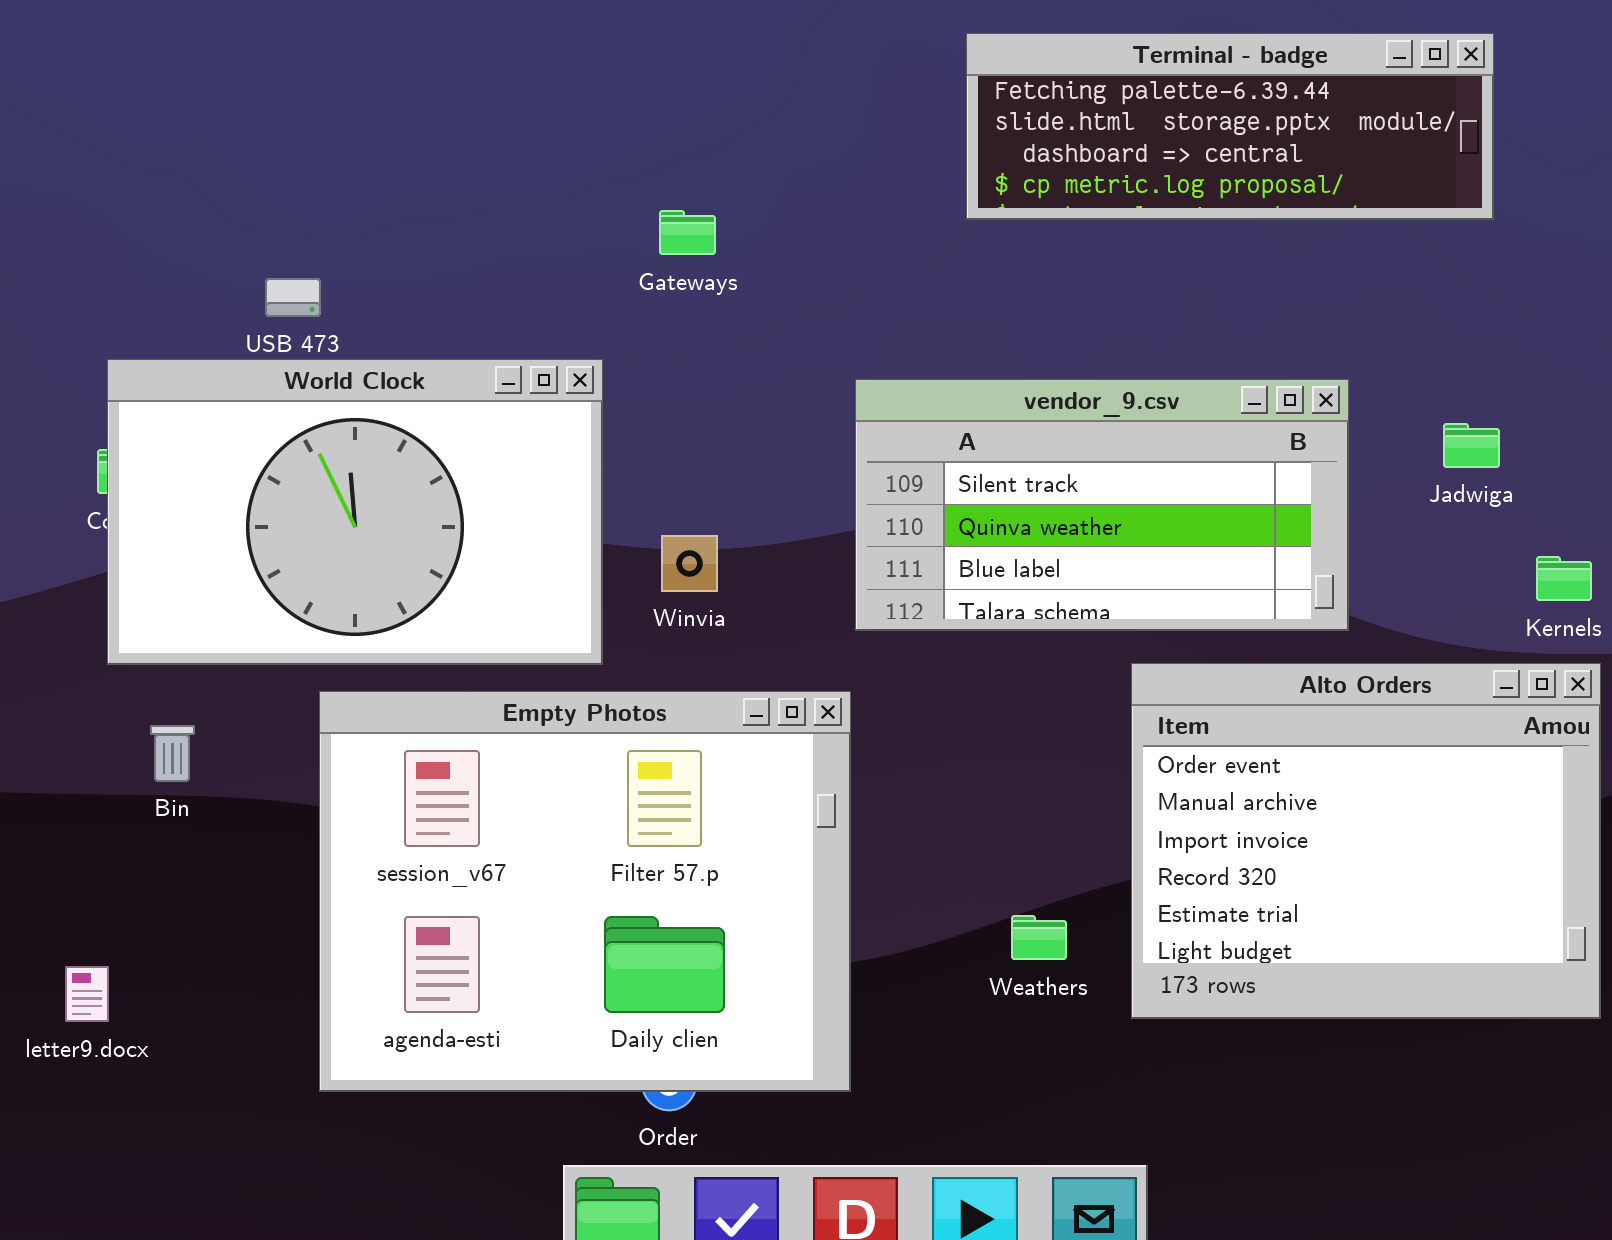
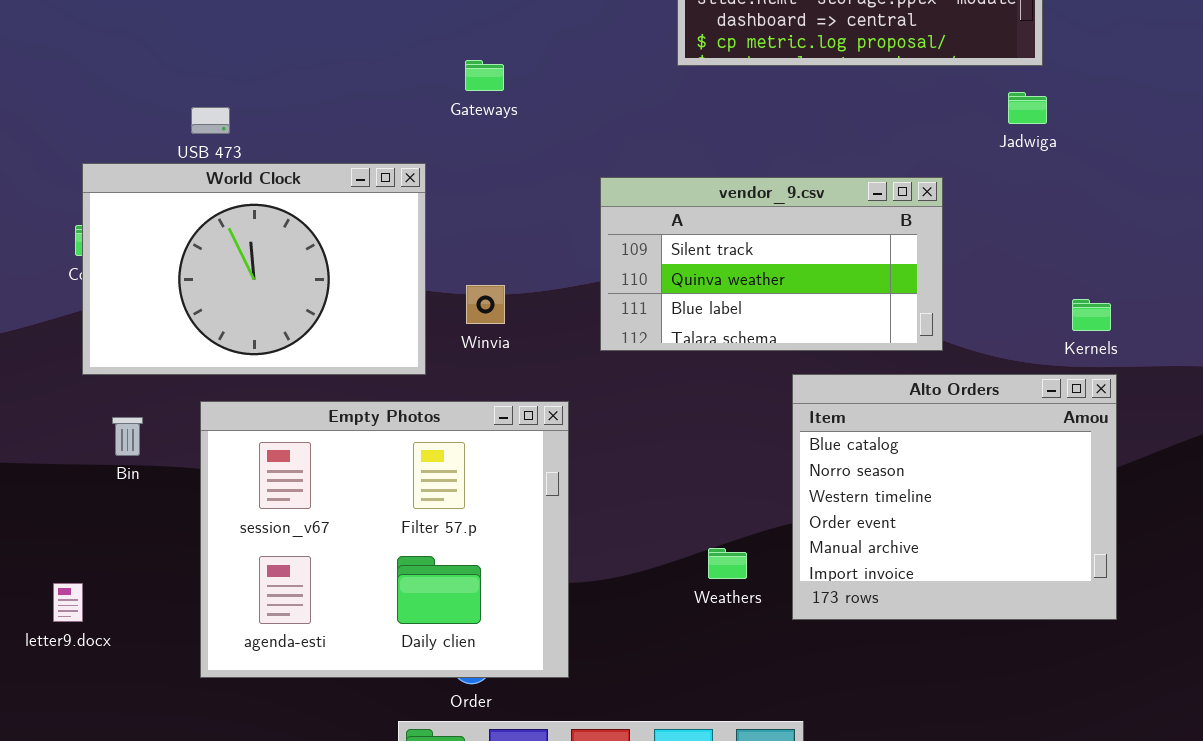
Jadwiga: [1443,423,1500,468] -> [1008,92,1047,124], moved
Alto Orders: [1131,663,1601,1019] -> [792,374,1117,620], scrolled up 3 rows
Empty Photos: [319,691,851,1092] -> [200,401,569,678], moved

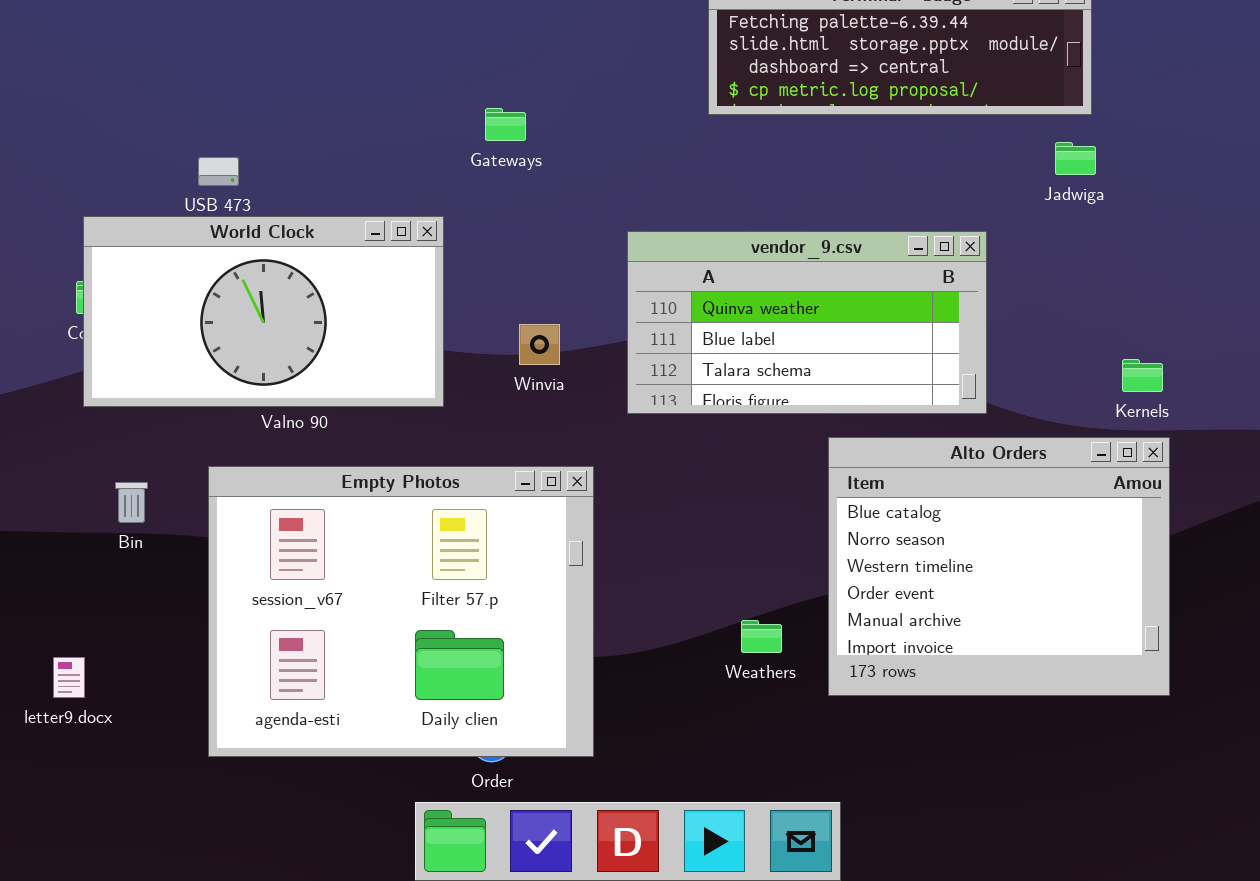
World Clock: [82,163,426,375] -> [83,216,444,407], resized
vendor_9.csv: [600,177,943,351] -> [627,231,987,414], scrolled down 1 row
Winvia: [466,285,505,324] -> [519,324,560,365], moved

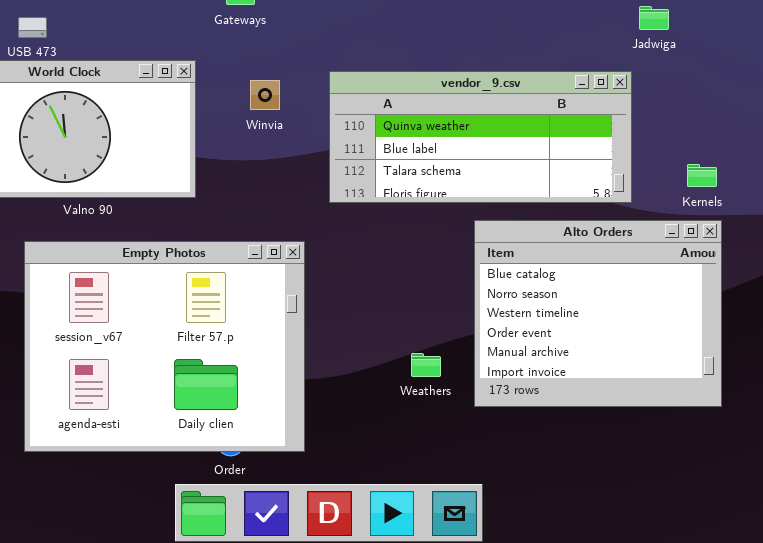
vendor_9.csv: [627,231,987,414] -> [329,71,632,203], resized
Winvia: [519,324,560,365] -> [250,80,280,110], moved

